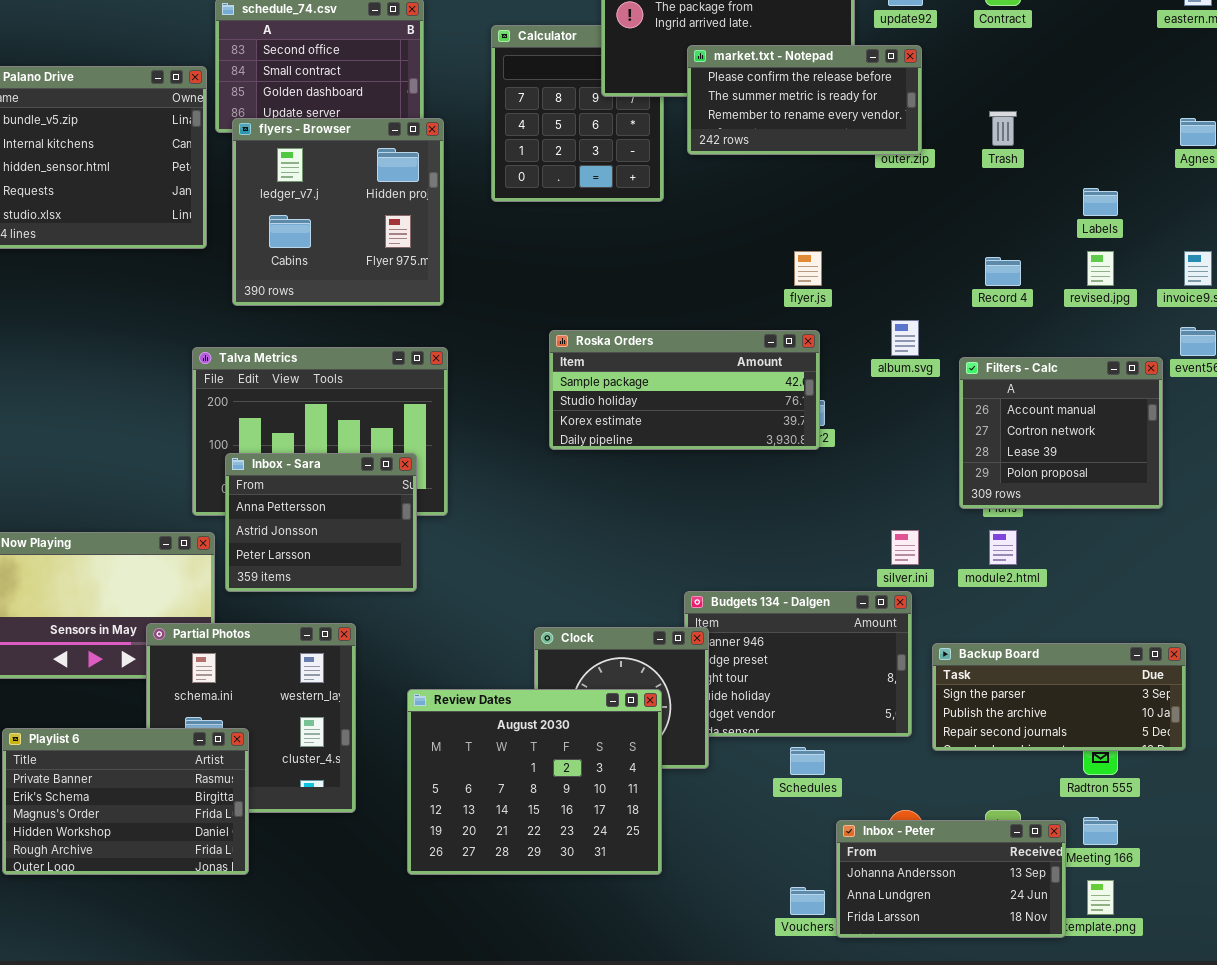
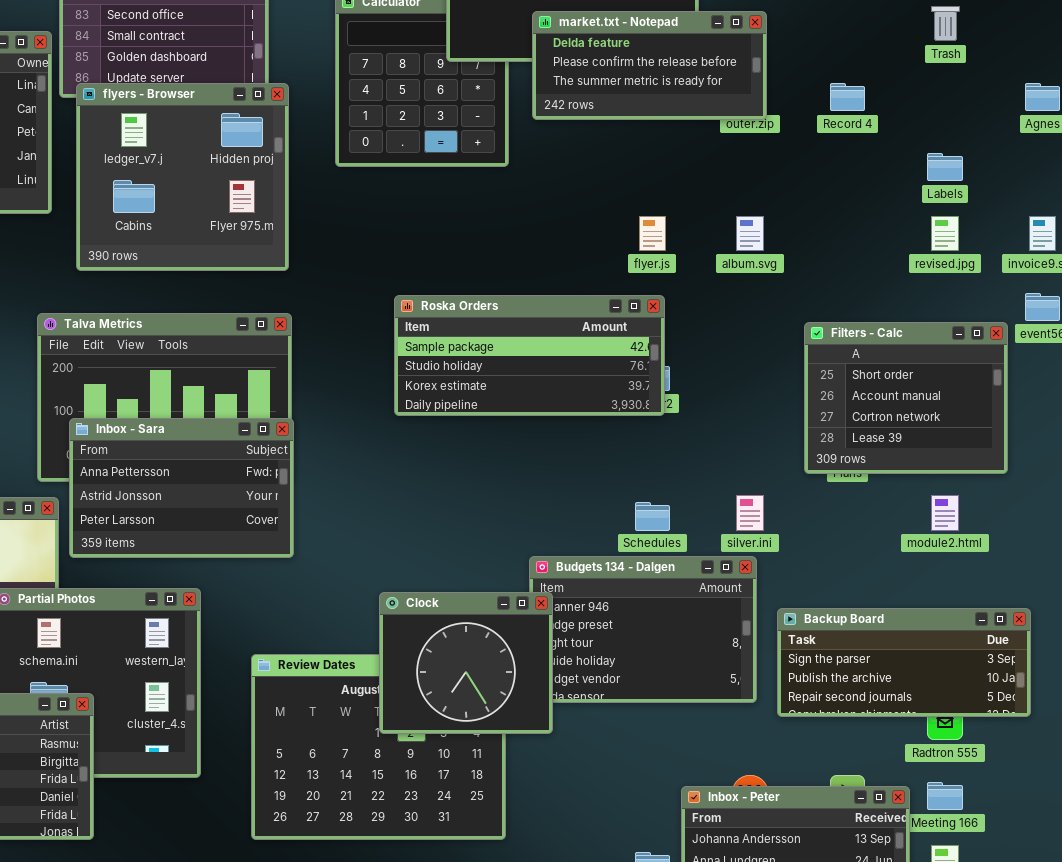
market.txt - Notepad: [687,45,922,155] -> [532,11,767,120], scrolled up 1 row
Trash: [989,111,1017,146] -> [931,6,960,41], moved
Record 4: [985,257,1021,286] -> [830,83,865,111], moved
album.svg: [891,320,919,356] -> [736,216,764,251], moved
Filters - Calc: [959,357,1163,509] -> [804,322,1008,474], scrolled up 1 row
Inbox - Sara: [225,453,417,592] -> [69,418,294,558], resized
module2.html: [989,530,1017,565] -> [931,495,959,531], moved
Clock: [534,627,709,769] -> [379,592,553,734], raised
Schedules: [790,747,825,775] -> [635,502,670,531], moved

